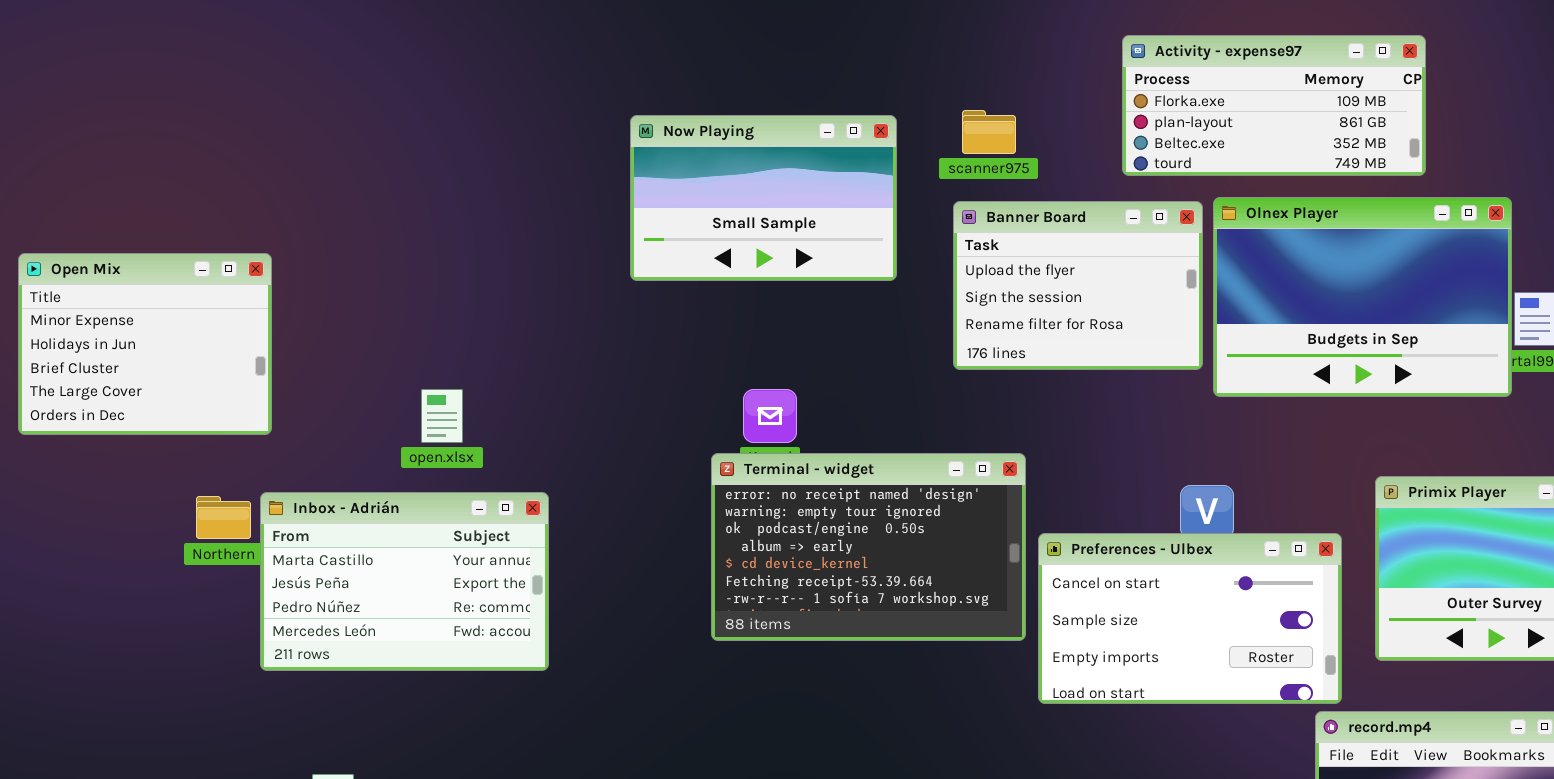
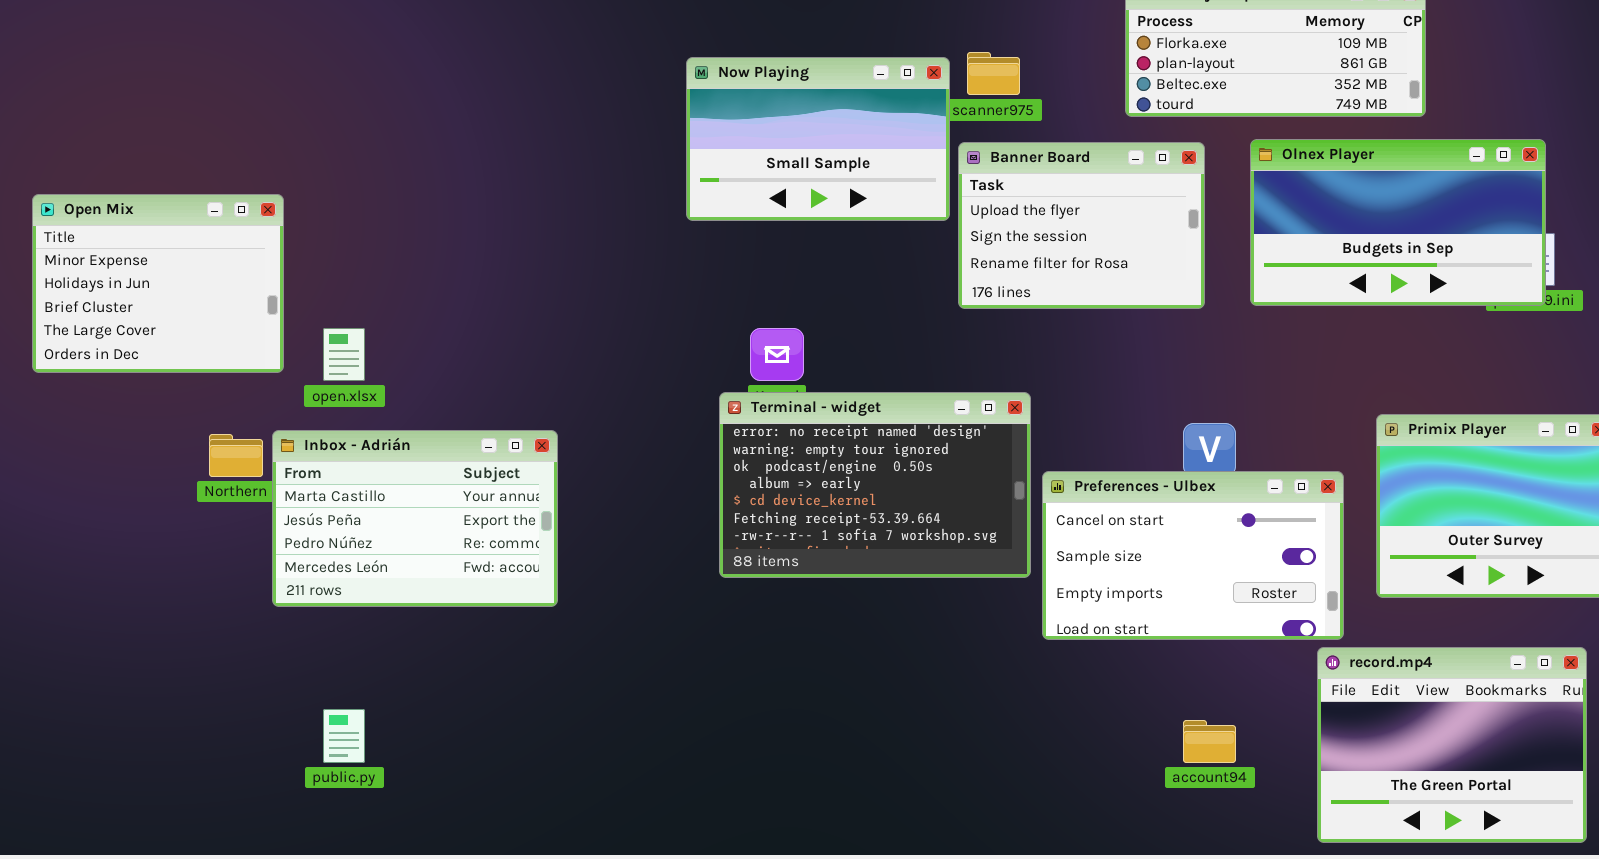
Now Playing: [630,115,897,281] -> [686,57,950,221], moved
Olnex Player: [1213,197,1512,397] -> [1250,139,1546,306], moved, resized
open.xlsx: [421,389,463,443] -> [323,328,365,381], moved

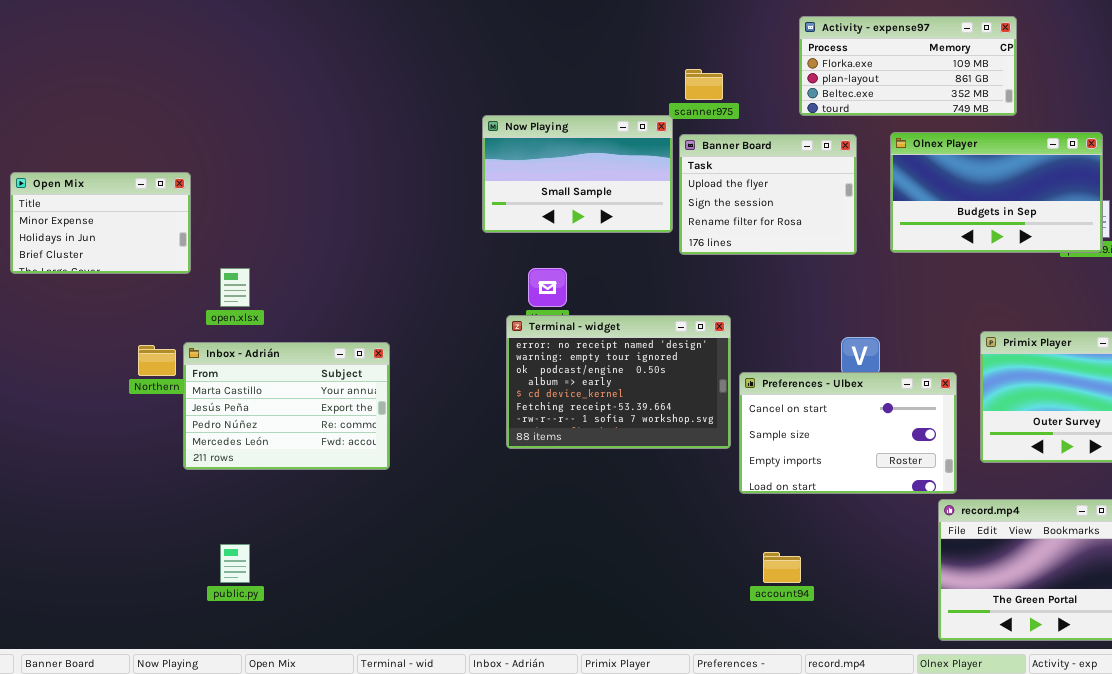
Now Playing: [686,57,950,221] -> [482,115,673,233], moved
Open Mix: [32,194,284,373] -> [10,172,191,274], resized
account94: [1183,720,1236,763] -> [763,552,801,583], moved

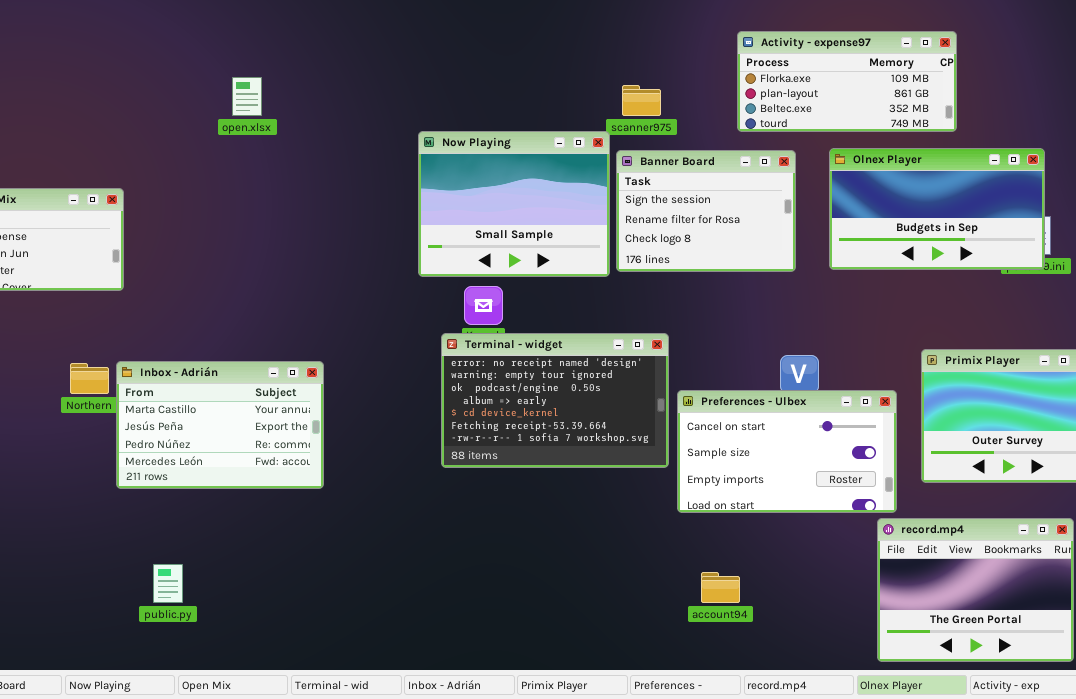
Now Playing: [482,115,673,233] -> [418,131,610,277], resized
Banner Board: [679,134,857,255] -> [616,150,796,272], scrolled down 1 row
open.xlsx: [220,268,250,307] -> [232,77,262,116], moved

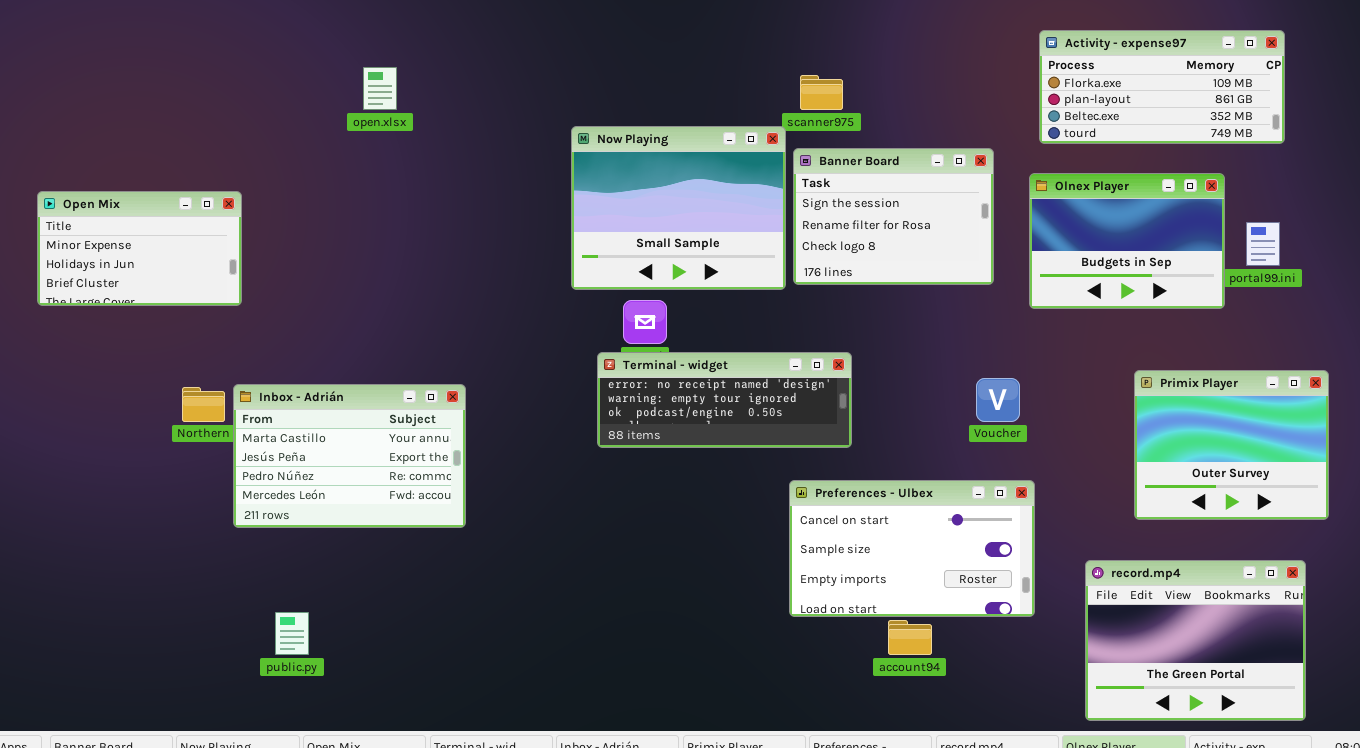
Activity - expense97: [737,31,957,132] -> [1039,30,1285,144], moved
Olnex Player: [829,148,1045,270] -> [1029,173,1225,309], moved, resized
Terminal - widget: [441,333,669,468] -> [597,352,852,448], resized
Preferences - Ulbex: [677,390,897,513] -> [789,480,1035,617], moved

